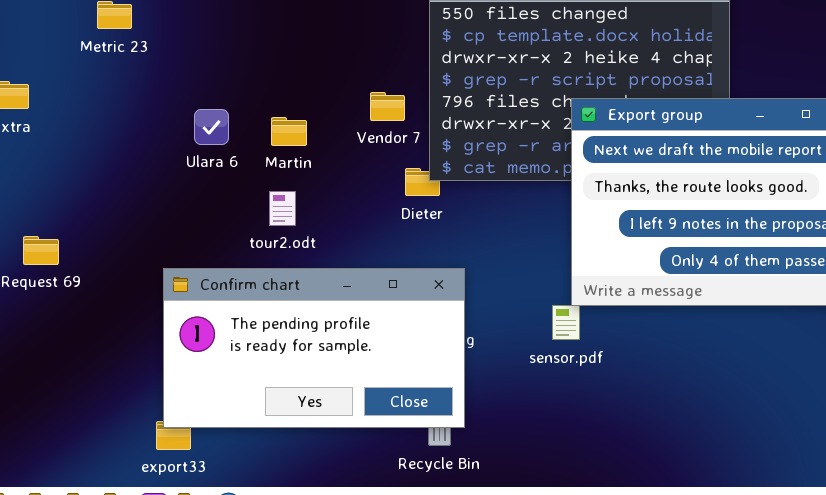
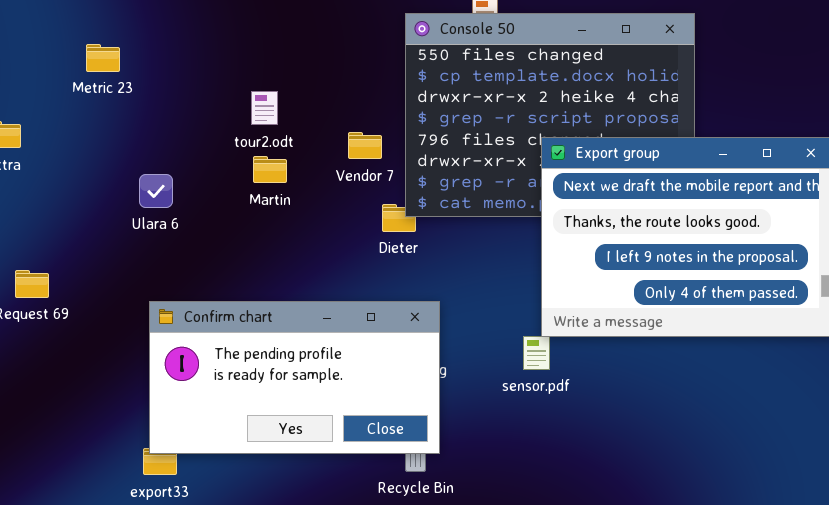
Ulara 6: [194,109,229,145] -> [139,174,173,208], moved
tour2.odt: [269,191,296,226] -> [251,91,278,125], moved

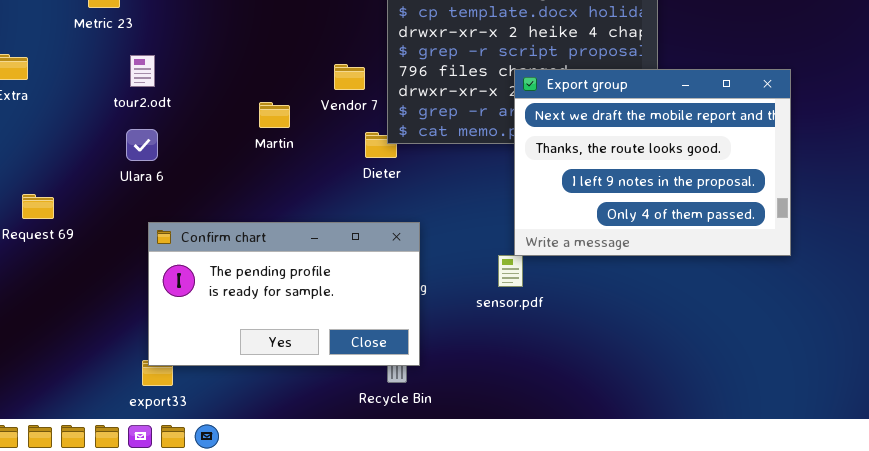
tour2.odt: [251,91,278,125] -> [130,55,155,87], moved
Martin: [253,156,287,183] -> [259,102,290,128], moved
Ulara 6: [139,174,173,208] -> [126,129,158,161], moved

